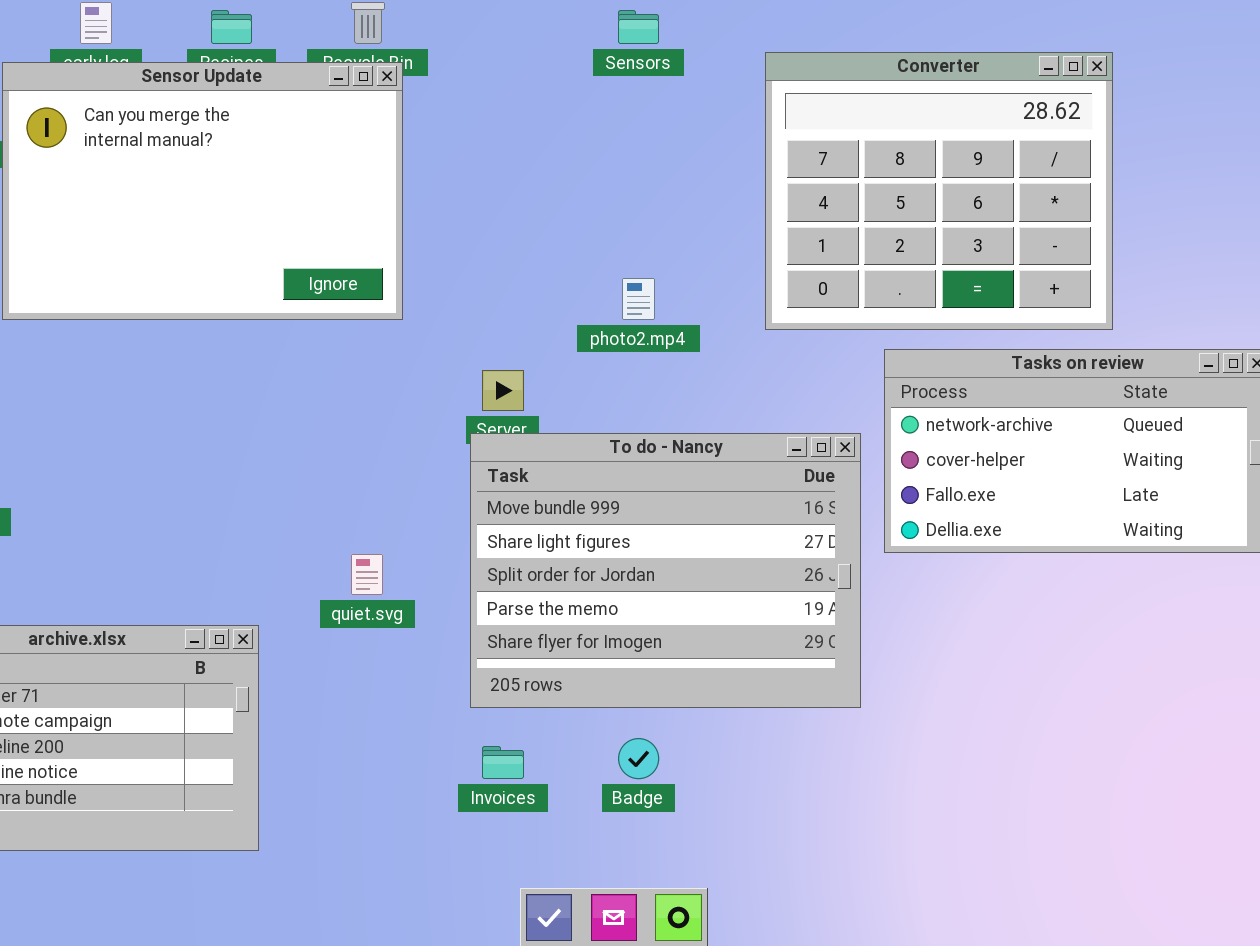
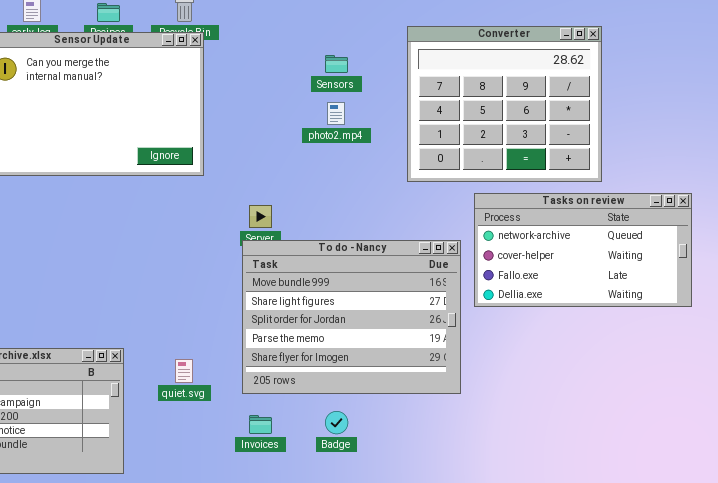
Sensors: [618,10,659,44] -> [325,55,348,73], moved
photo2.mp4: [622,278,655,320] -> [327,102,345,125], moved
quiet.svg: [351,554,383,595] -> [175,359,193,383], moved

